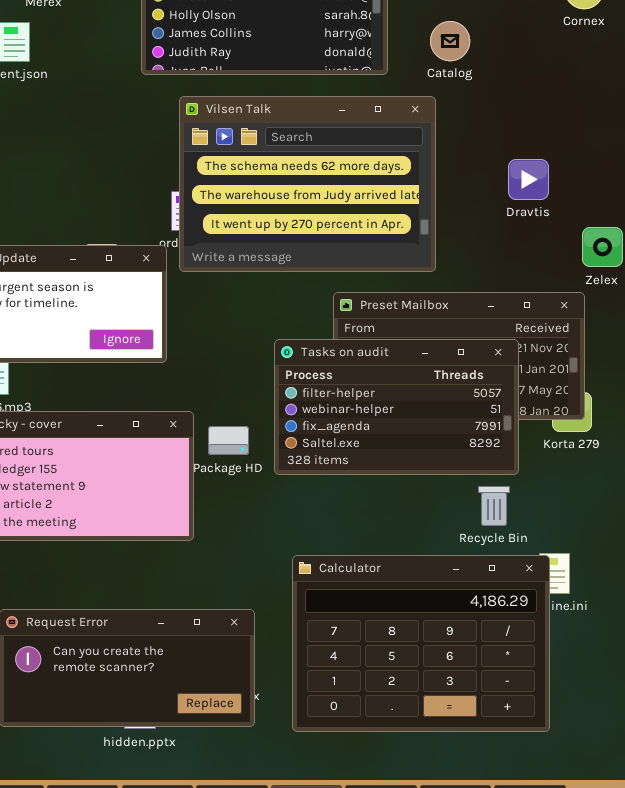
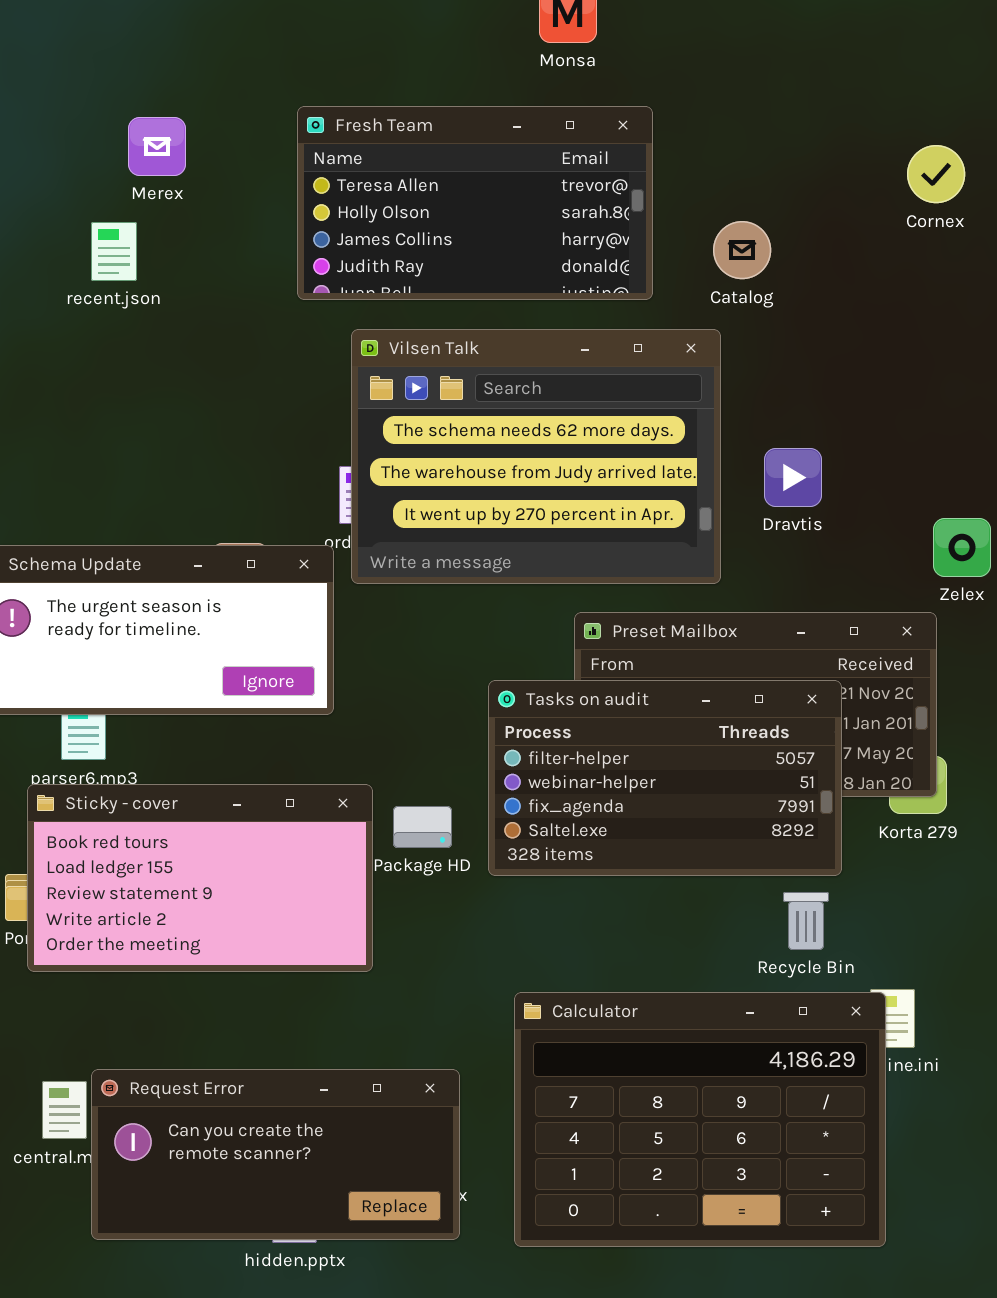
Dravtis: [508,159,549,200] -> [764,448,822,507], moved

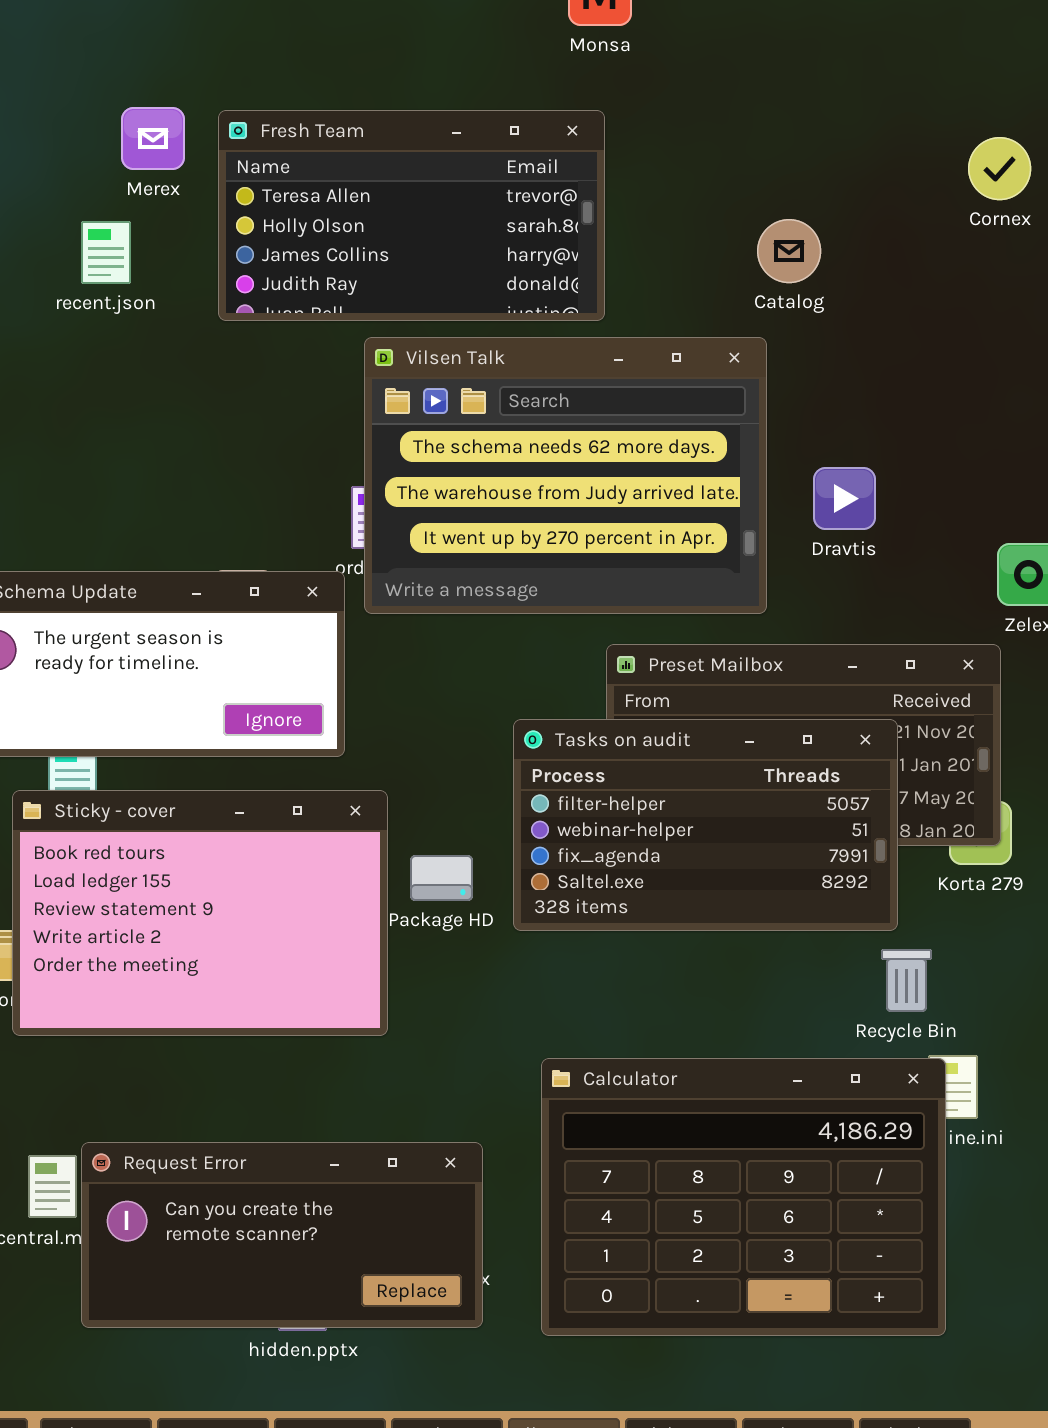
Fresh Team: [297,106,653,300] -> [218,110,605,321], moved
Sticky - cover: [27,784,373,972] -> [12,790,388,1036], resized
Recycle Bin: [783,892,829,950] -> [881,949,932,1012], moved

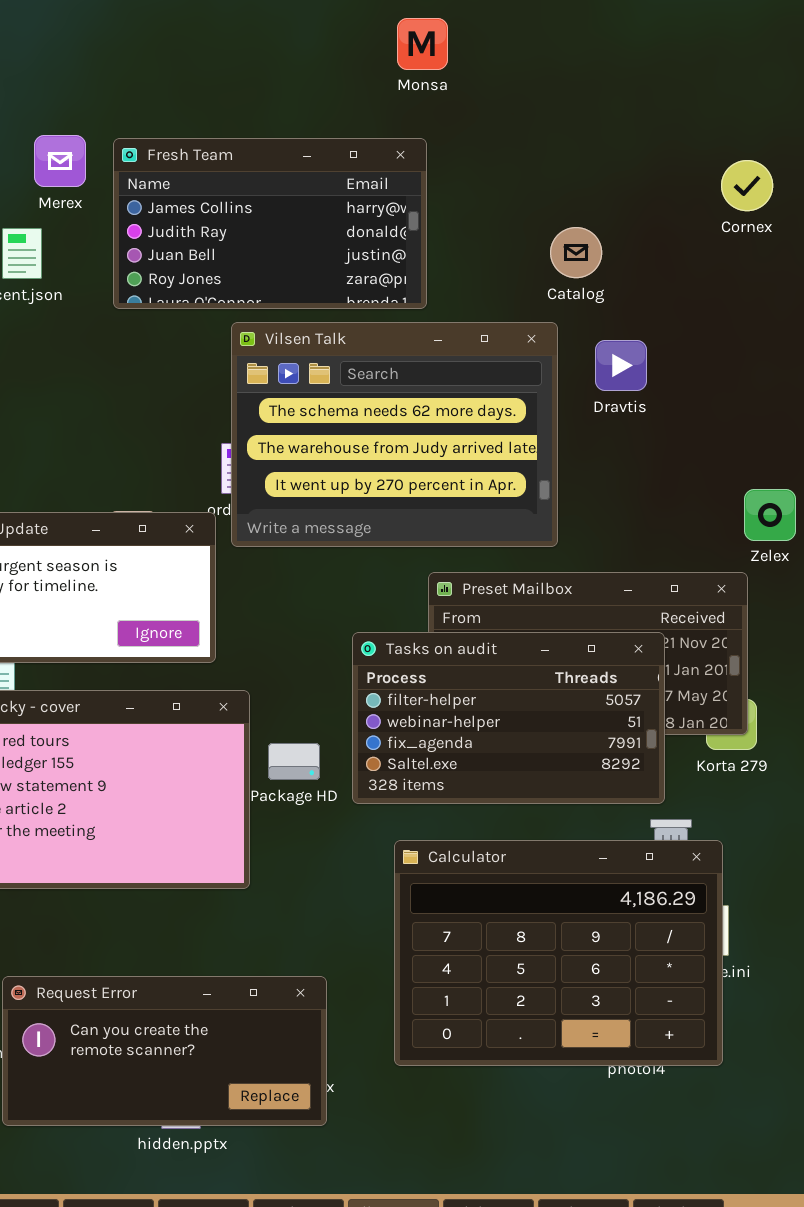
Fresh Team: [218,110,605,321] -> [113,138,427,309], scrolled down 2 rows
Dravtis: [813,467,876,530] -> [595,340,647,391], moved
Calculator: [541,1058,946,1336] -> [394,840,723,1066], moved

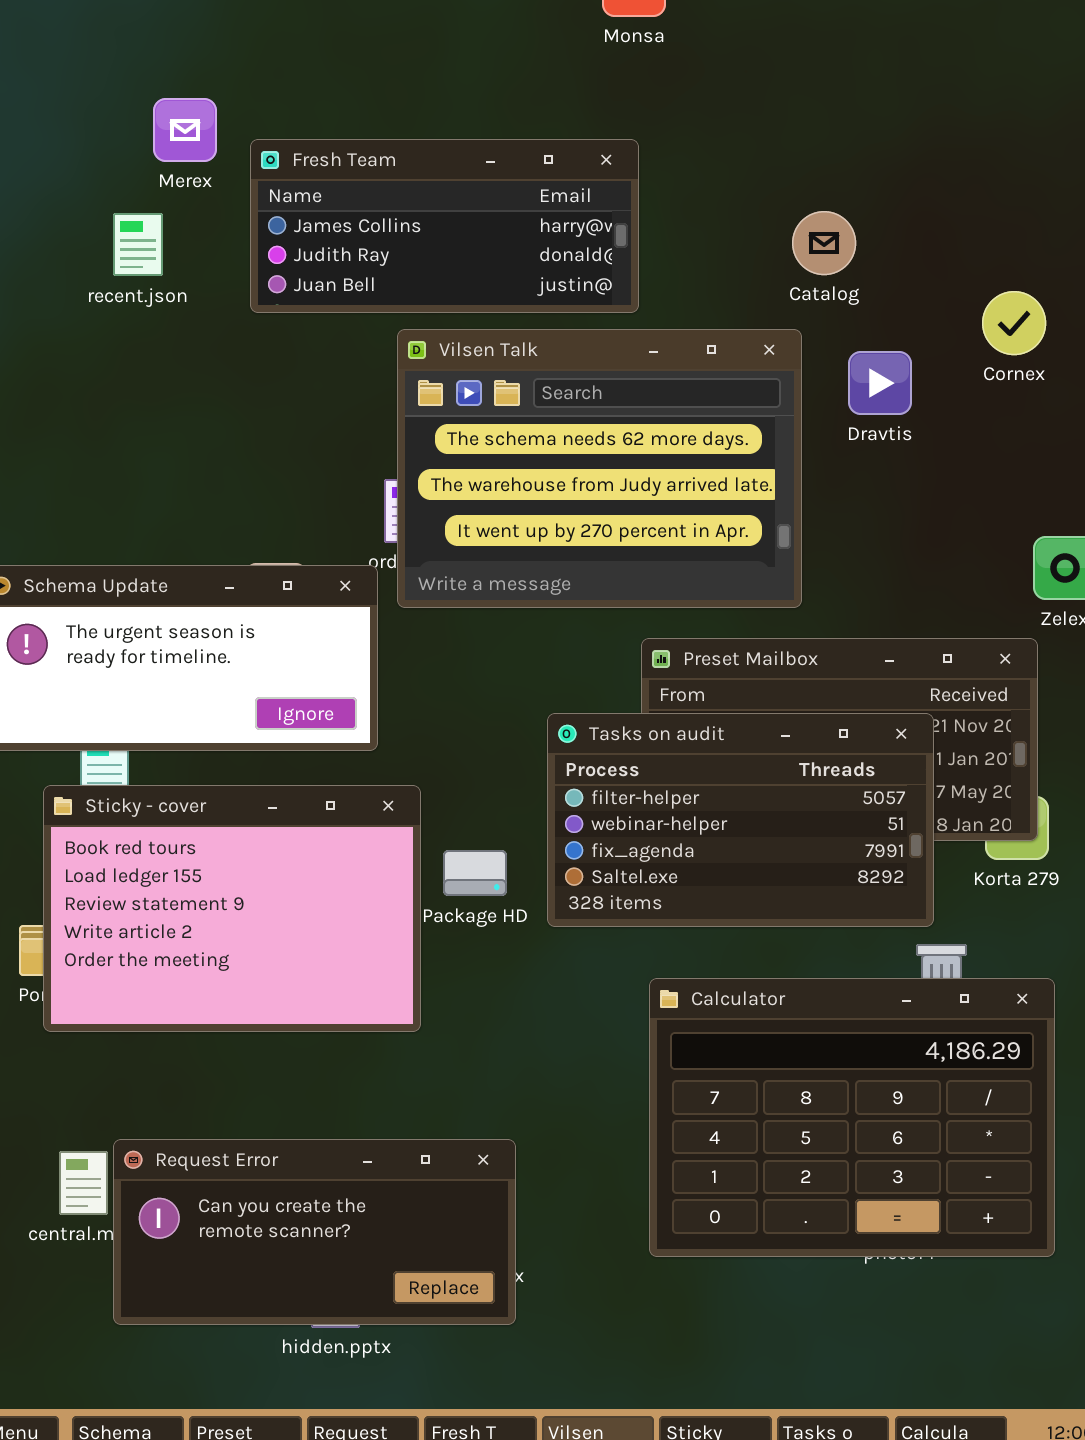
Fresh Team: [113,138,427,309] -> [250,139,639,313], resized
Cornex: [721,160,773,211] -> [982,291,1046,355], moved
Calculator: [394,840,723,1066] -> [649,978,1055,1257], moved

